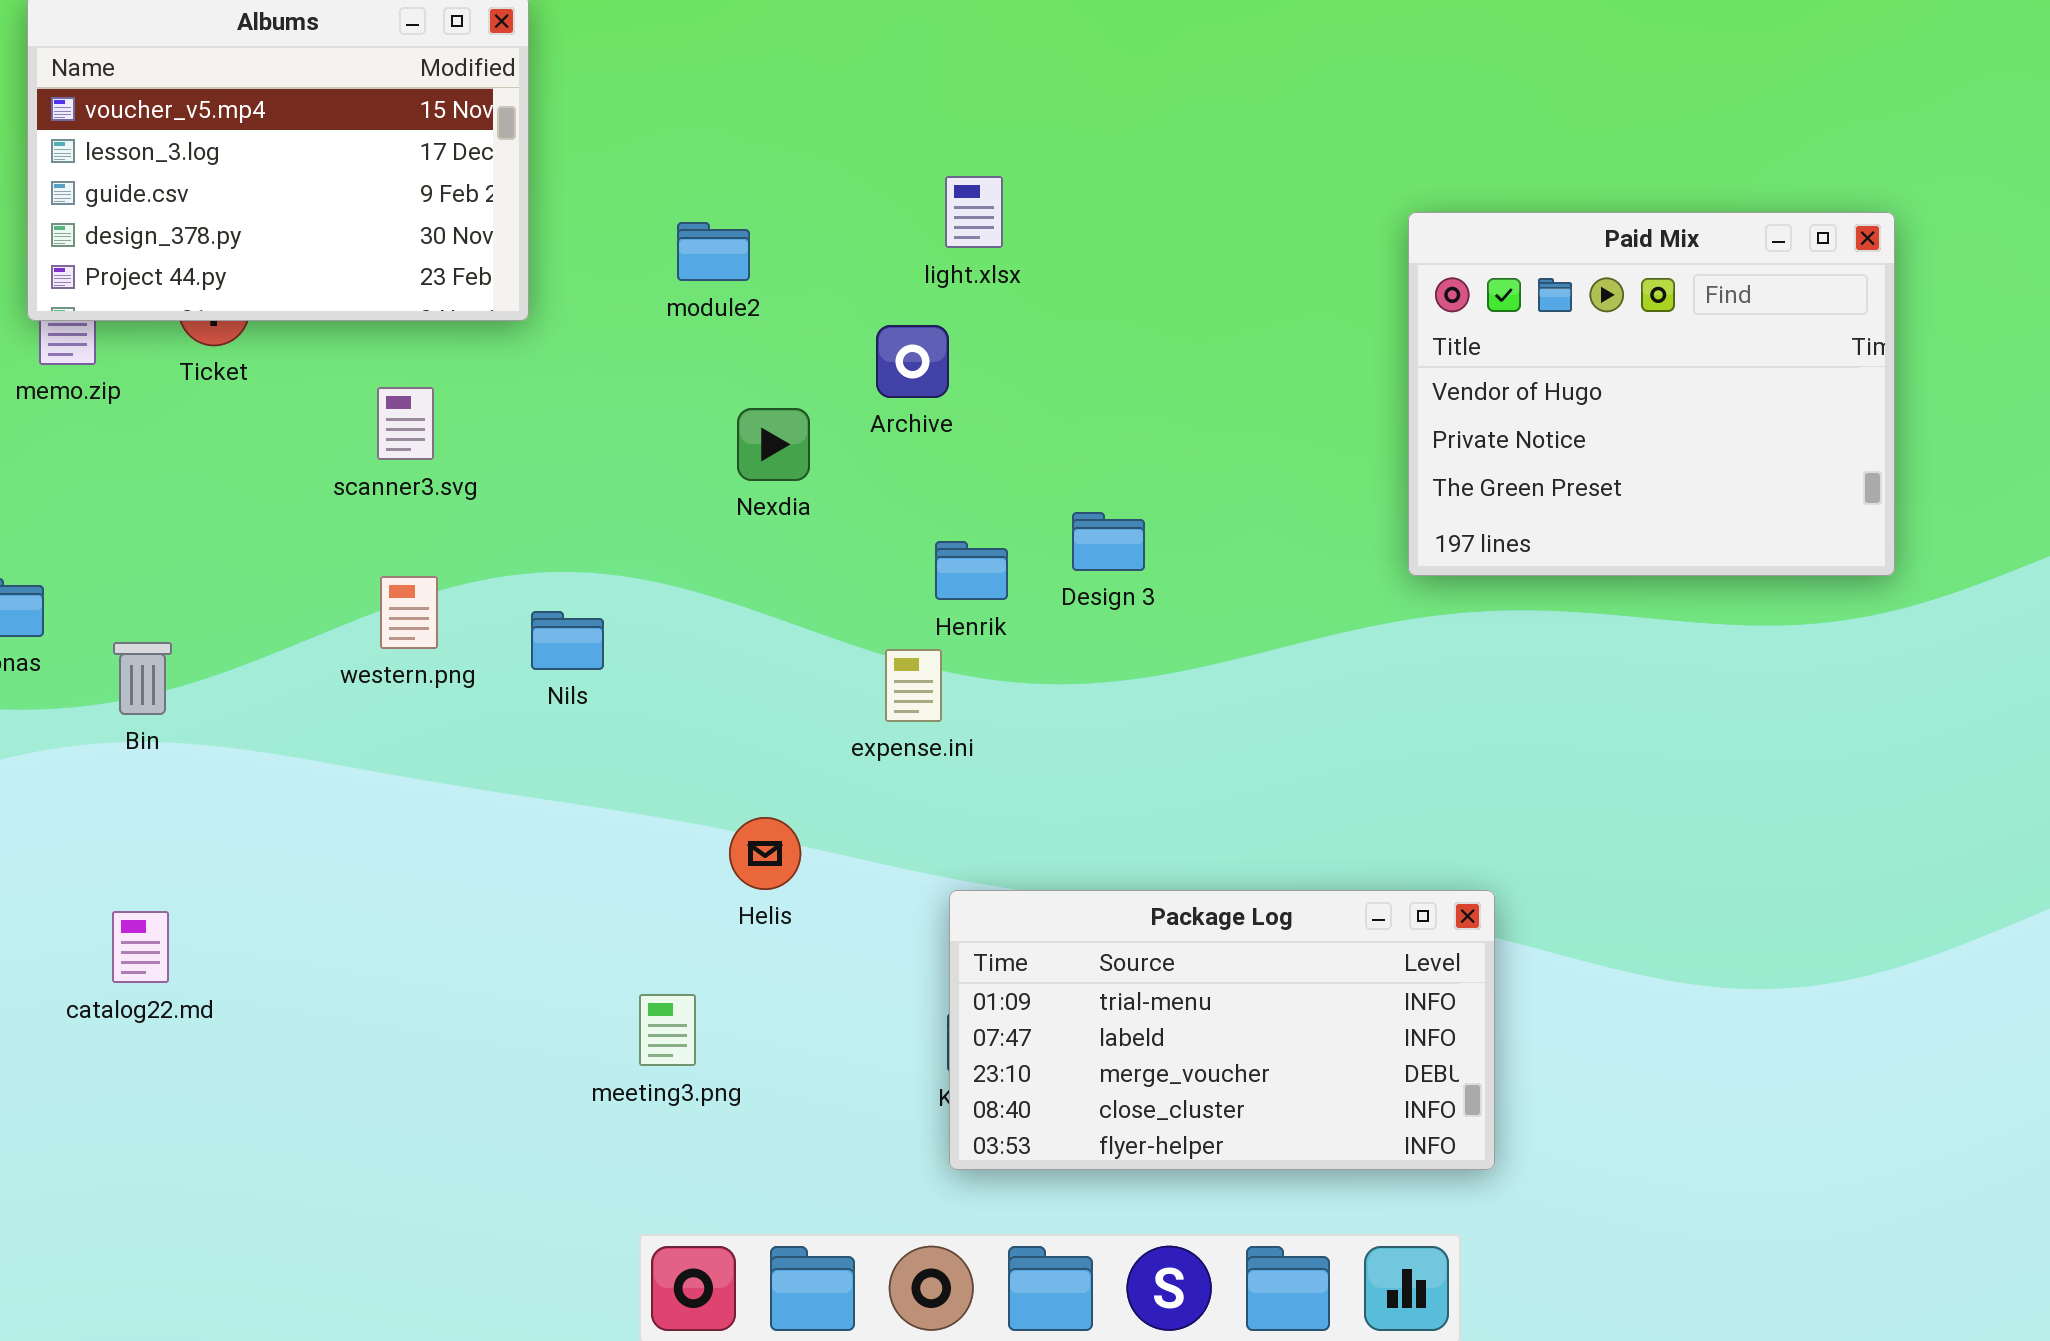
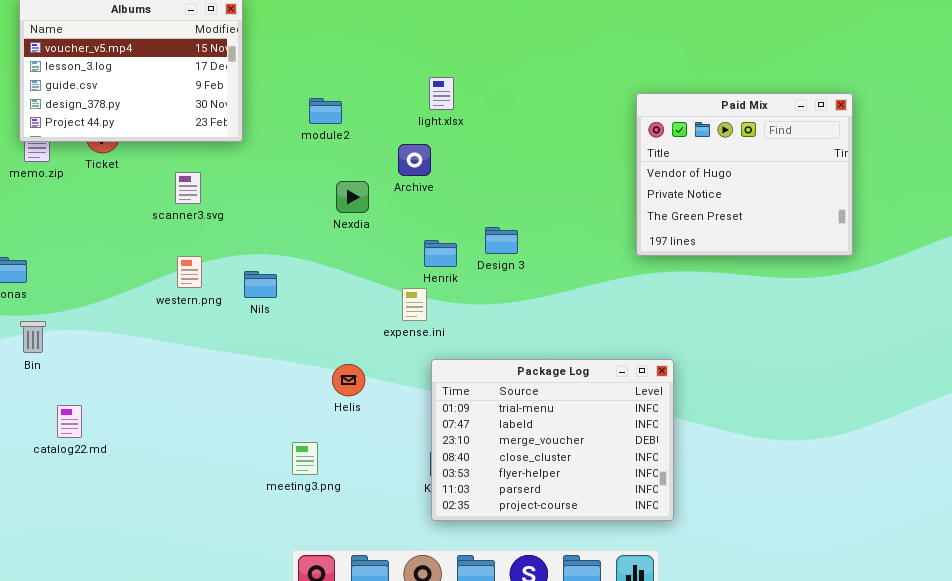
Bin: [113,642,172,715] -> [20,321,46,353], moved
Package Log: [949,890,1495,1170] -> [431,359,674,521], resized

